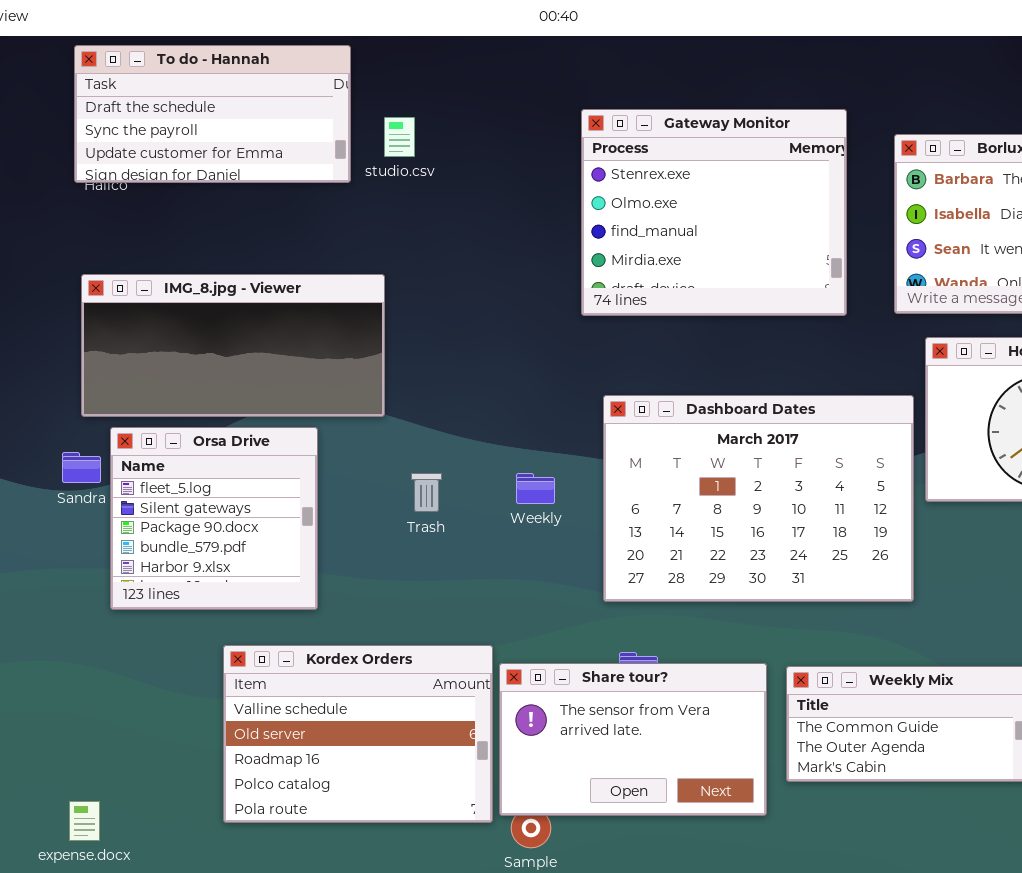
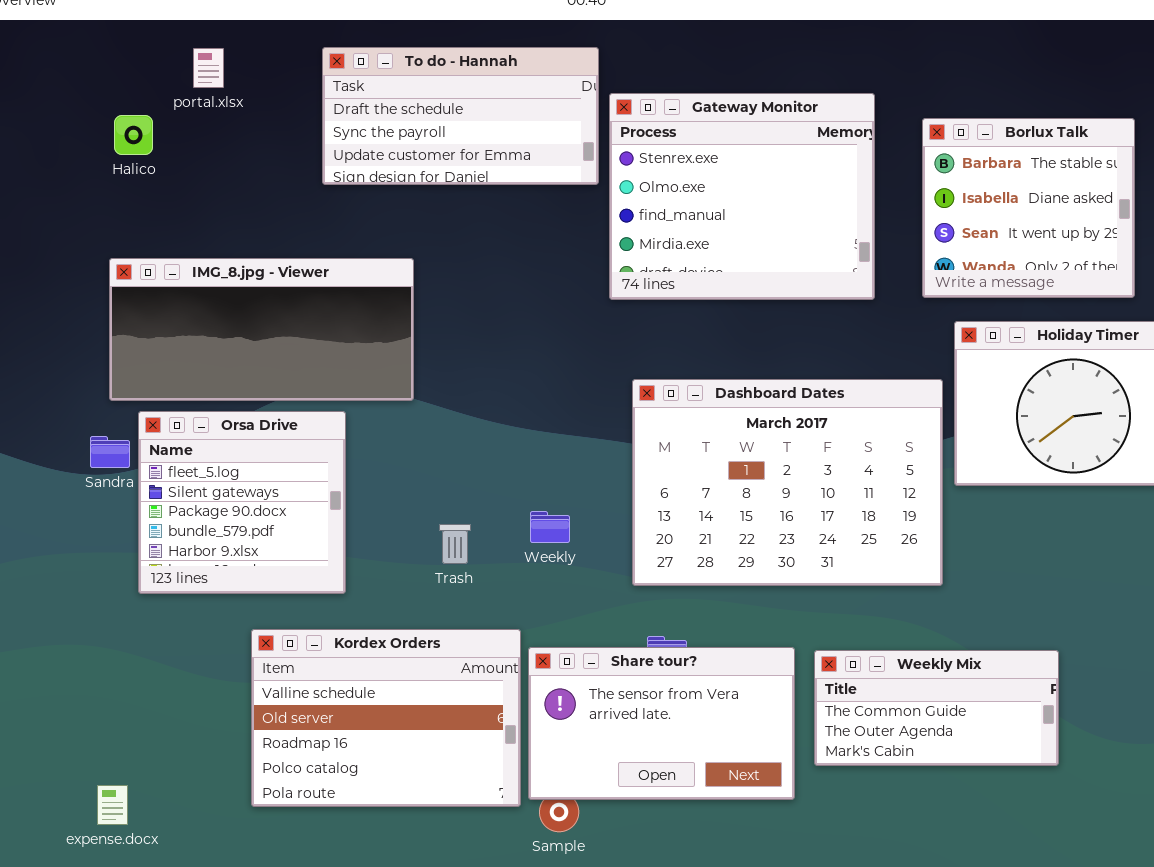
To do - Hannah: [74,45,351,183] -> [322,47,599,185], moved
Trash: [411,473,442,512] -> [439,524,471,564], moved
Weekly: [516,473,555,504] -> [530,511,570,543], moved

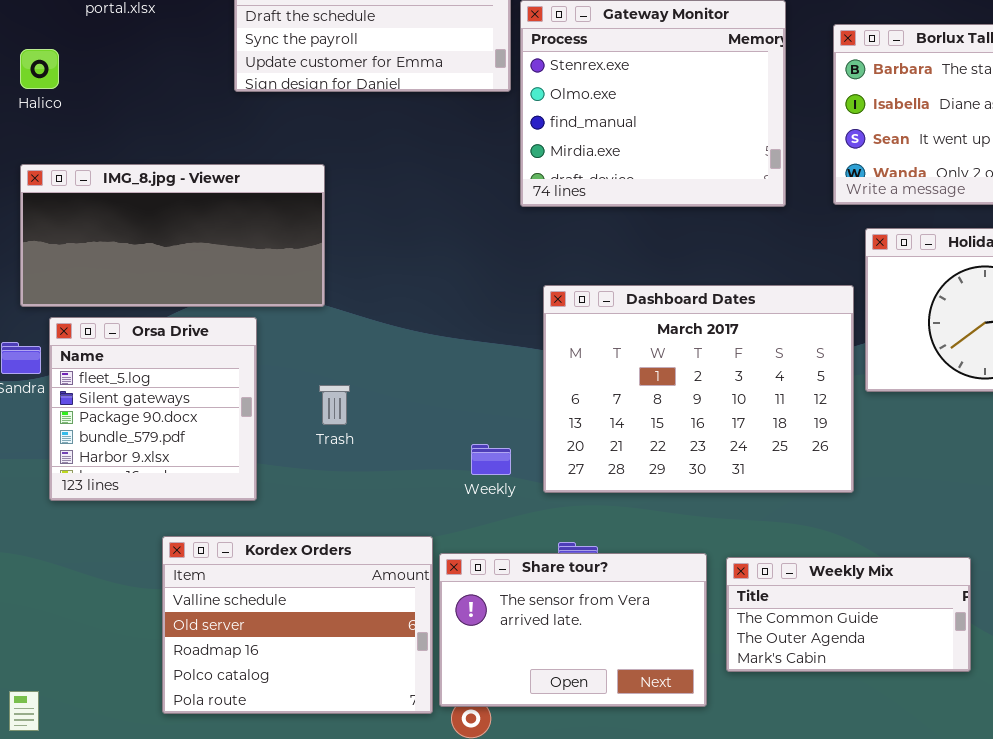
Halico: [114,115,153,155] -> [20,49,59,89], moved
Weekly: [530,511,570,543] -> [471,444,511,475], moved
Trash: [439,524,471,564] -> [319,385,350,425], moved

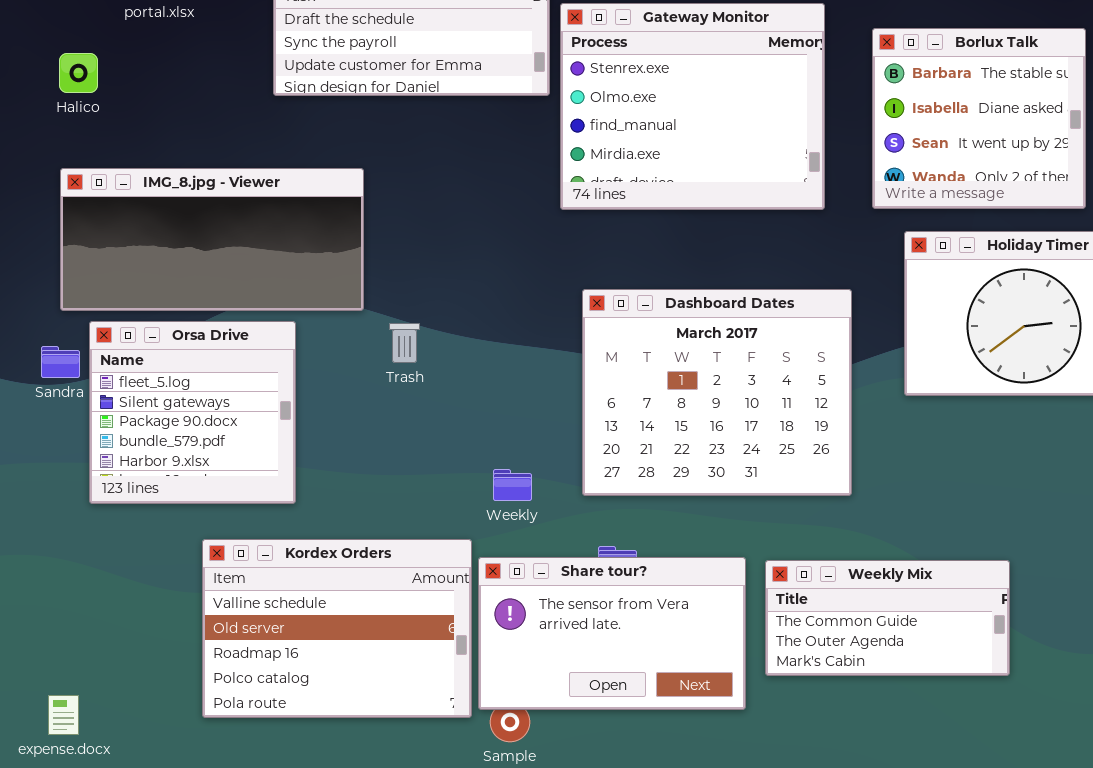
Dashboard Dates: [543,285,854,493] -> [582,289,852,496], resized
Trash: [319,385,350,425] -> [389,323,420,363], moved
Weekly: [471,444,511,475] -> [493,469,532,501], moved

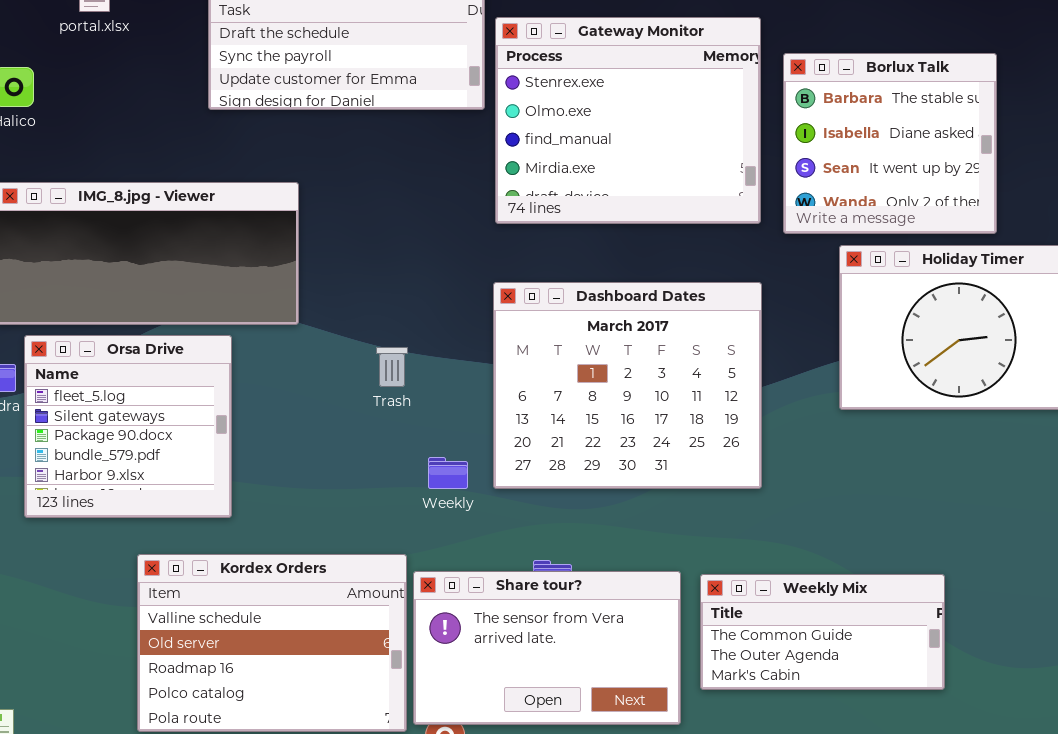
Borlux Talk: [872,28,1086,209] -> [783,53,997,234], moved
Dashboard Dates: [582,289,852,496] -> [493,282,762,489], moved
Trash: [389,323,420,363] -> [376,347,408,387], moved
Weekly: [493,469,532,501] -> [428,457,468,489], moved

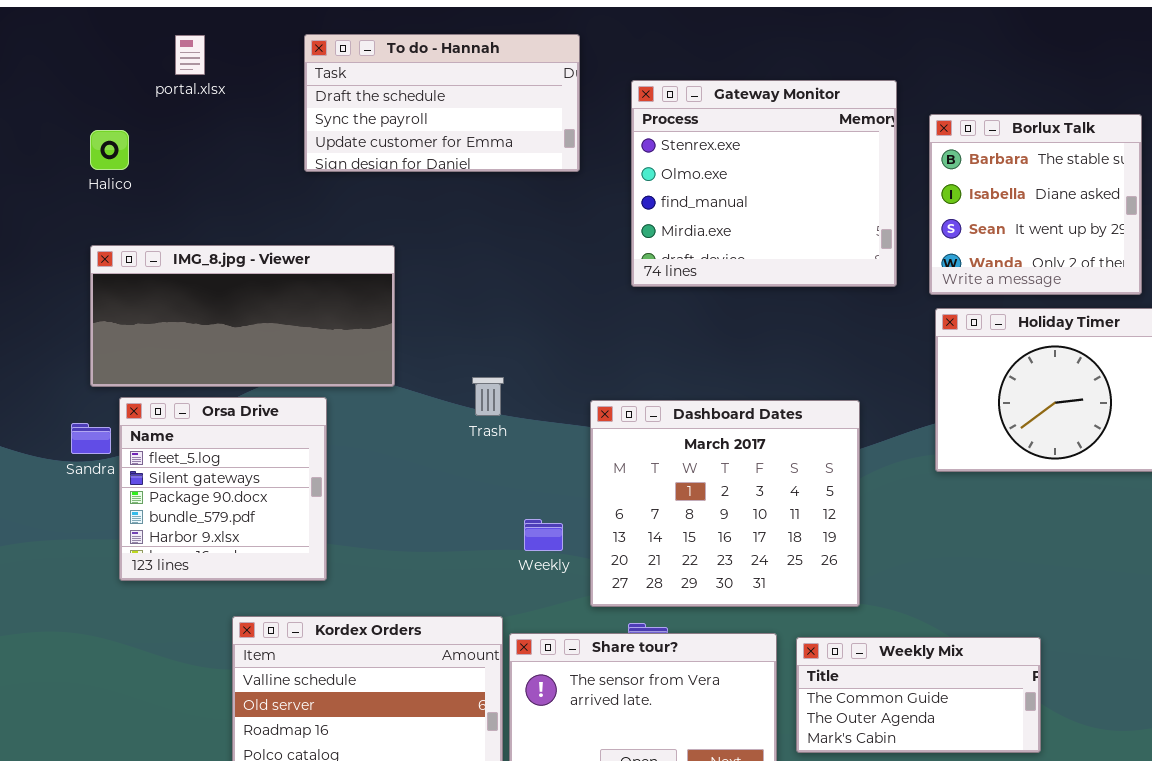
Gateway Monitor: [495,17,761,224] -> [631,80,897,287], moved
Borlux Talk: [783,53,997,234] -> [929,114,1142,295], moved
Dashboard Dates: [493,282,762,489] -> [590,400,860,607], moved
Trash: [376,347,408,387] -> [472,377,504,416], moved

